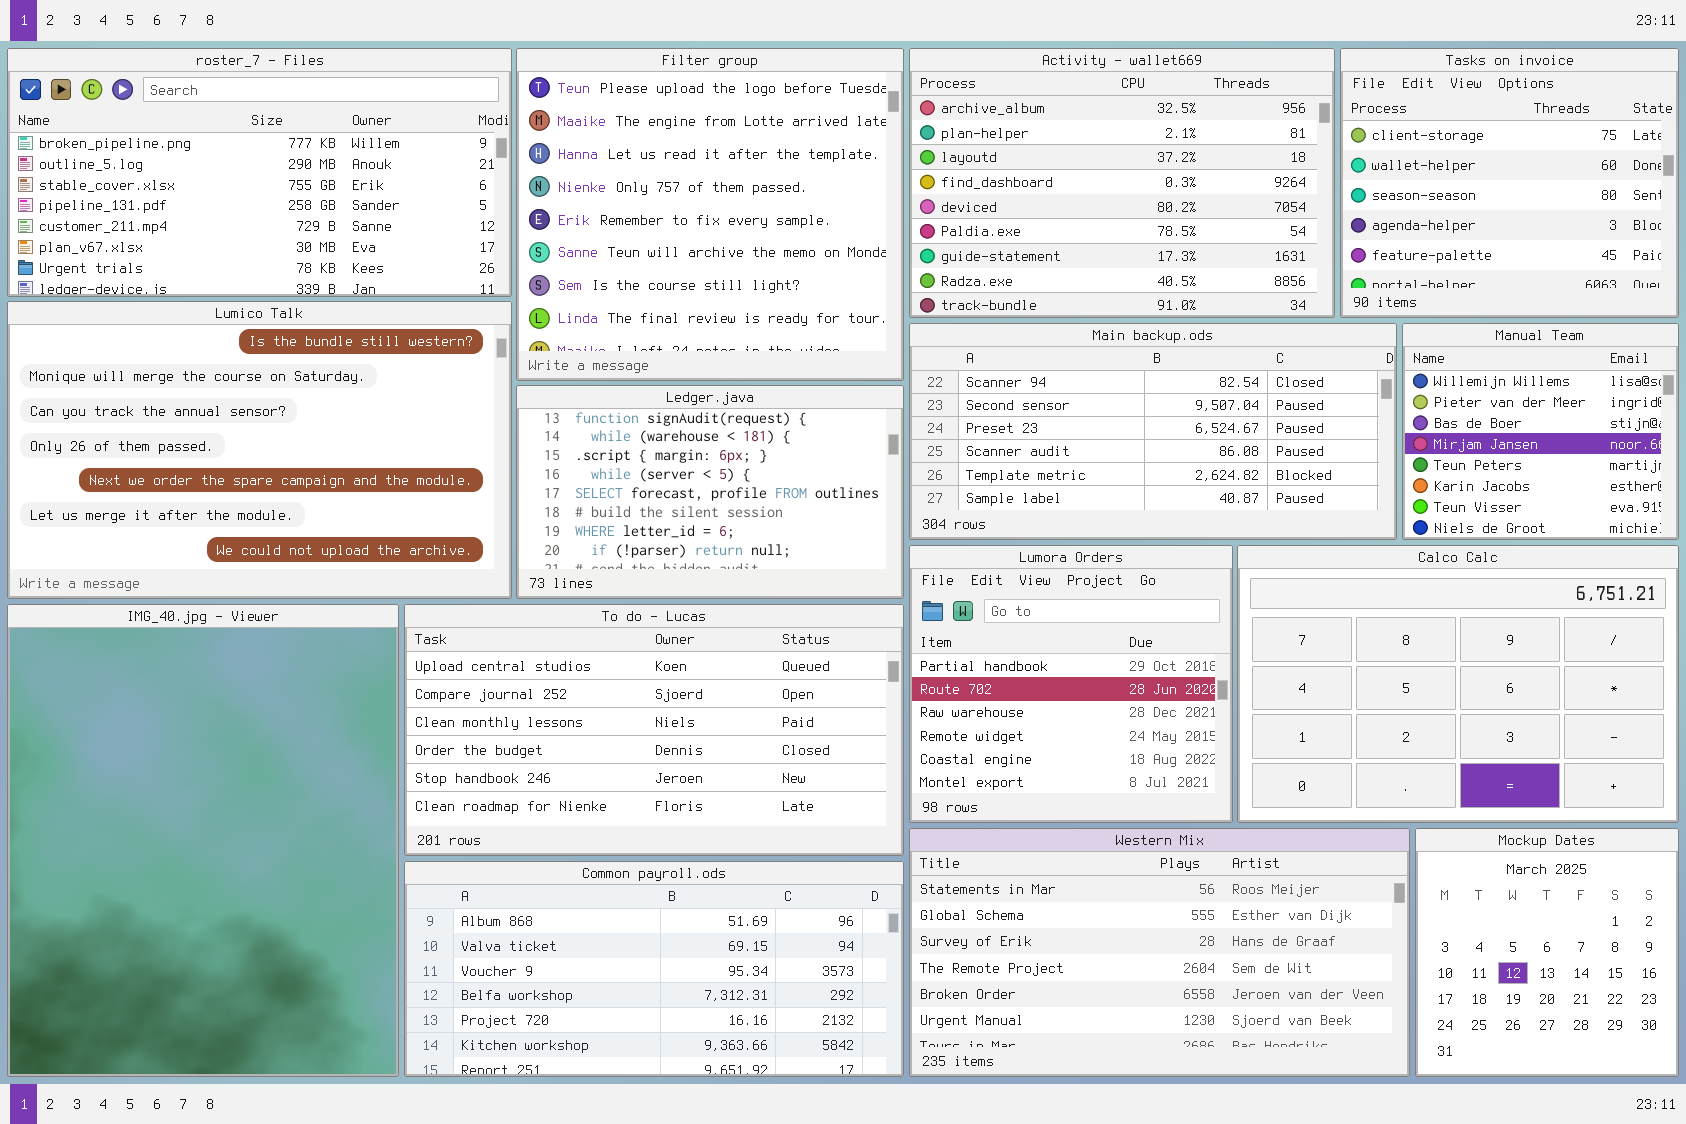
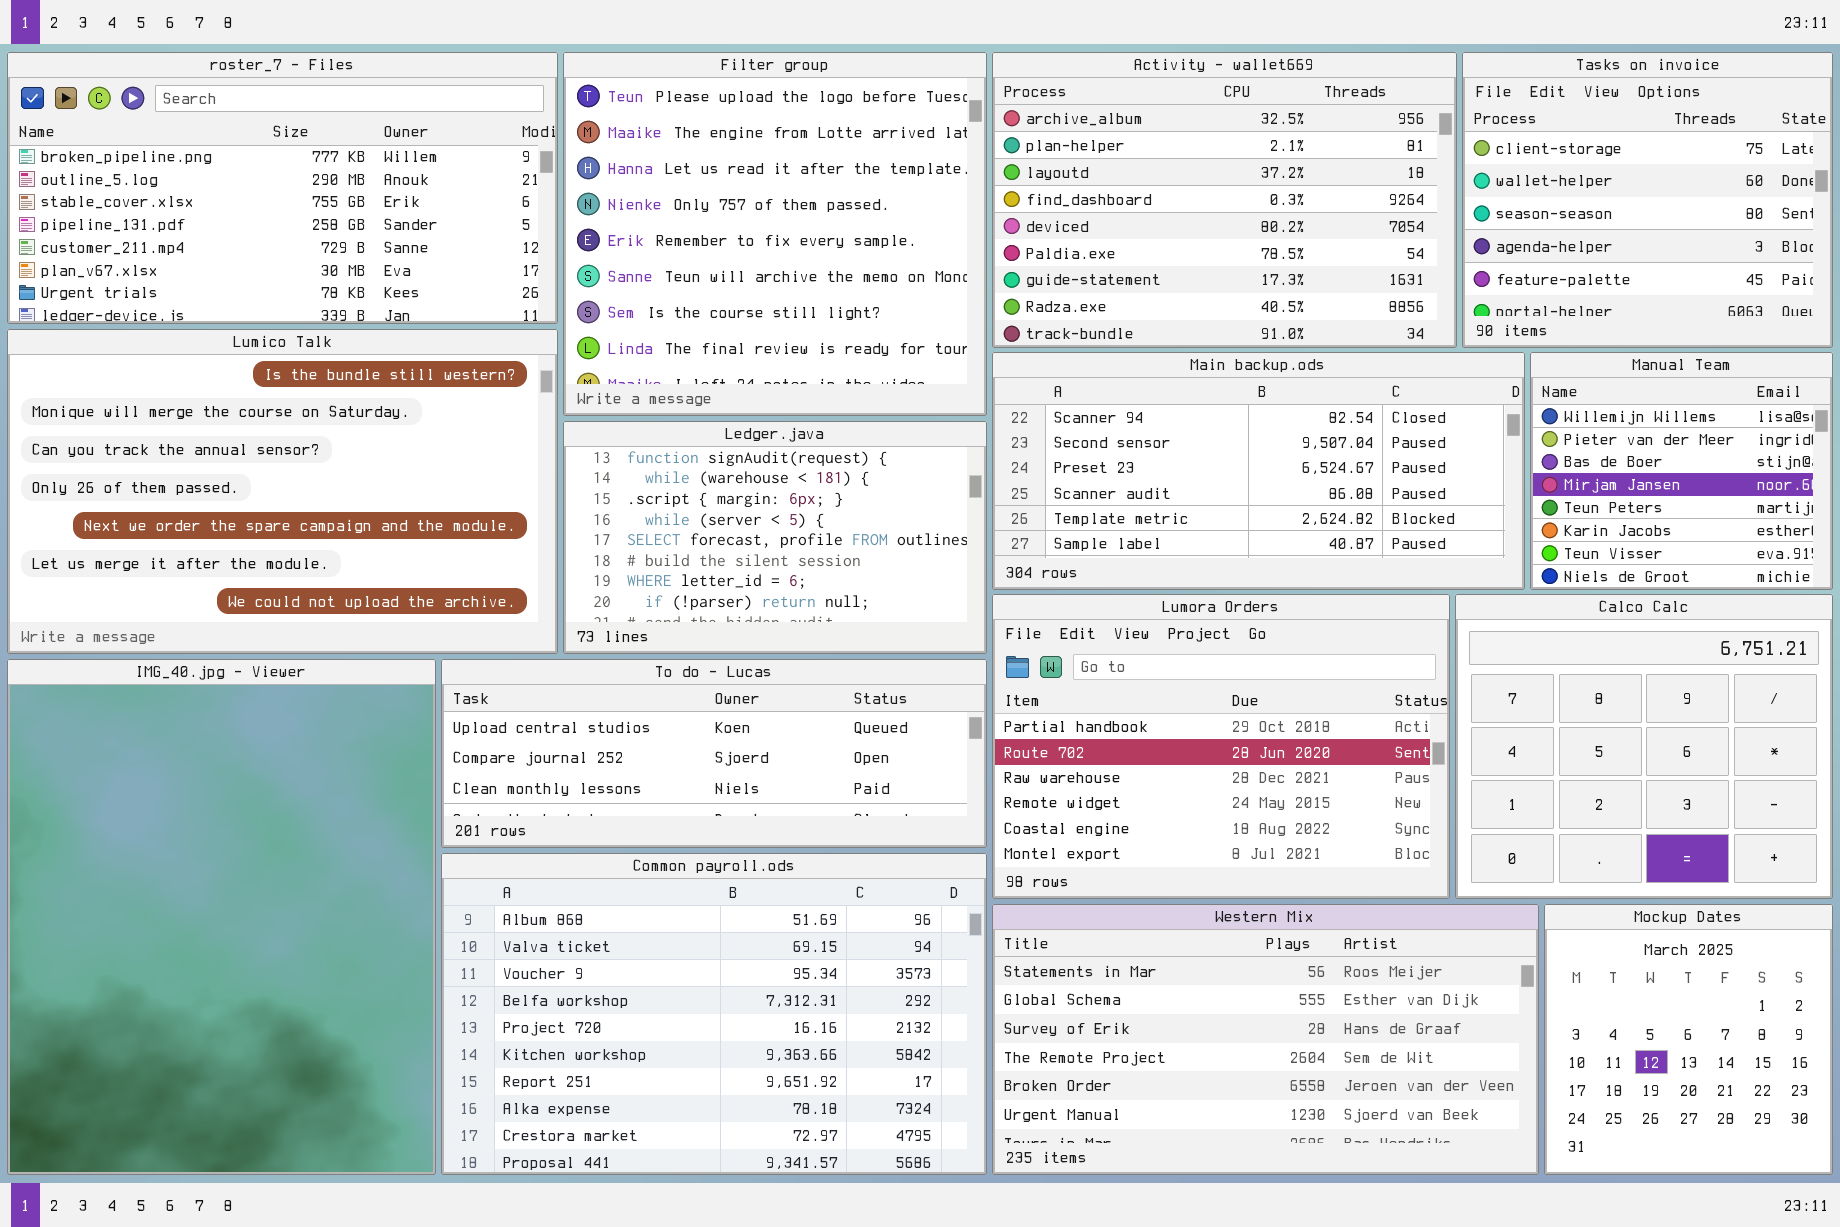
Lumora Orders: [909,545,1233,823] -> [992,594,1450,899], resized
Calco Calc: [1237,545,1679,823] -> [1455,594,1833,899], resized
To do - Lucas: [404,604,904,856] -> [441,659,987,848], resized
Common payroll.ods: [404,861,904,1077] -> [441,853,987,1175], resized

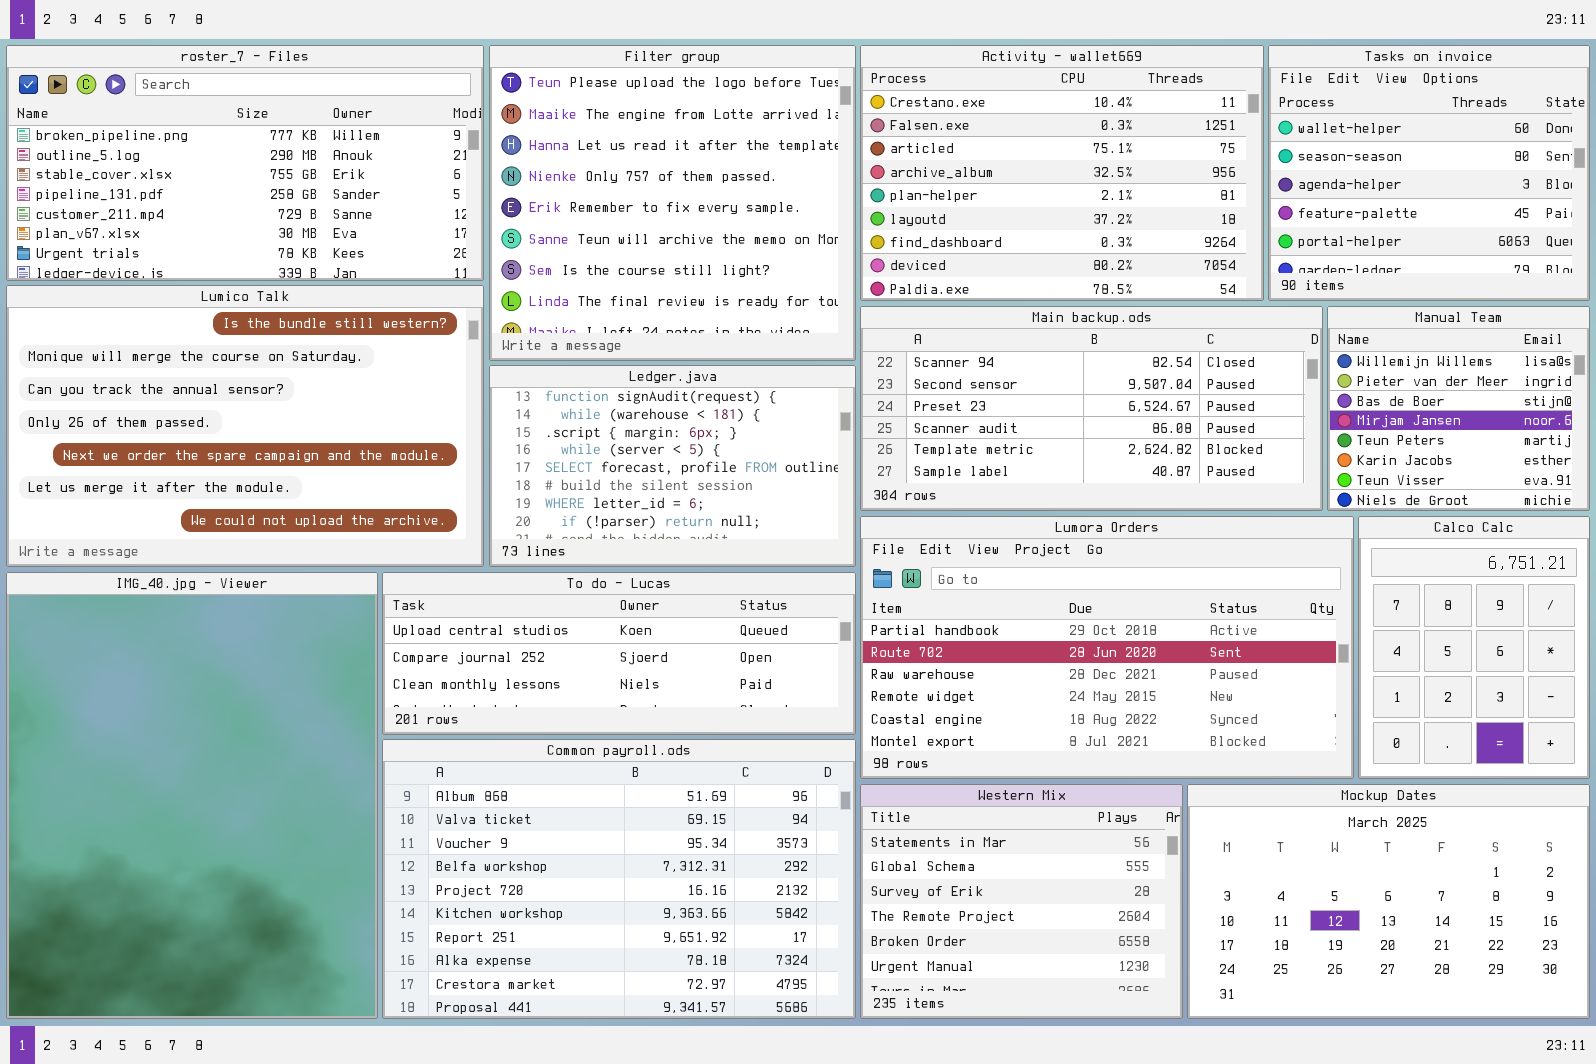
Activity - wallet669: [992,52,1457,348] -> [860,45,1264,301], scrolled up 3 rows
Tasks on invoice: [1462,52,1833,348] -> [1268,45,1590,301], scrolled down 1 row
Lumora Orders: [992,594,1450,899] -> [860,516,1354,779], resized
Calco Calc: [1455,594,1833,899] -> [1358,516,1590,779], resized
Western Mix: [992,904,1539,1175] -> [860,784,1183,1019], resized
Mockup Dates: [1544,904,1833,1175] -> [1187,784,1590,1019], resized

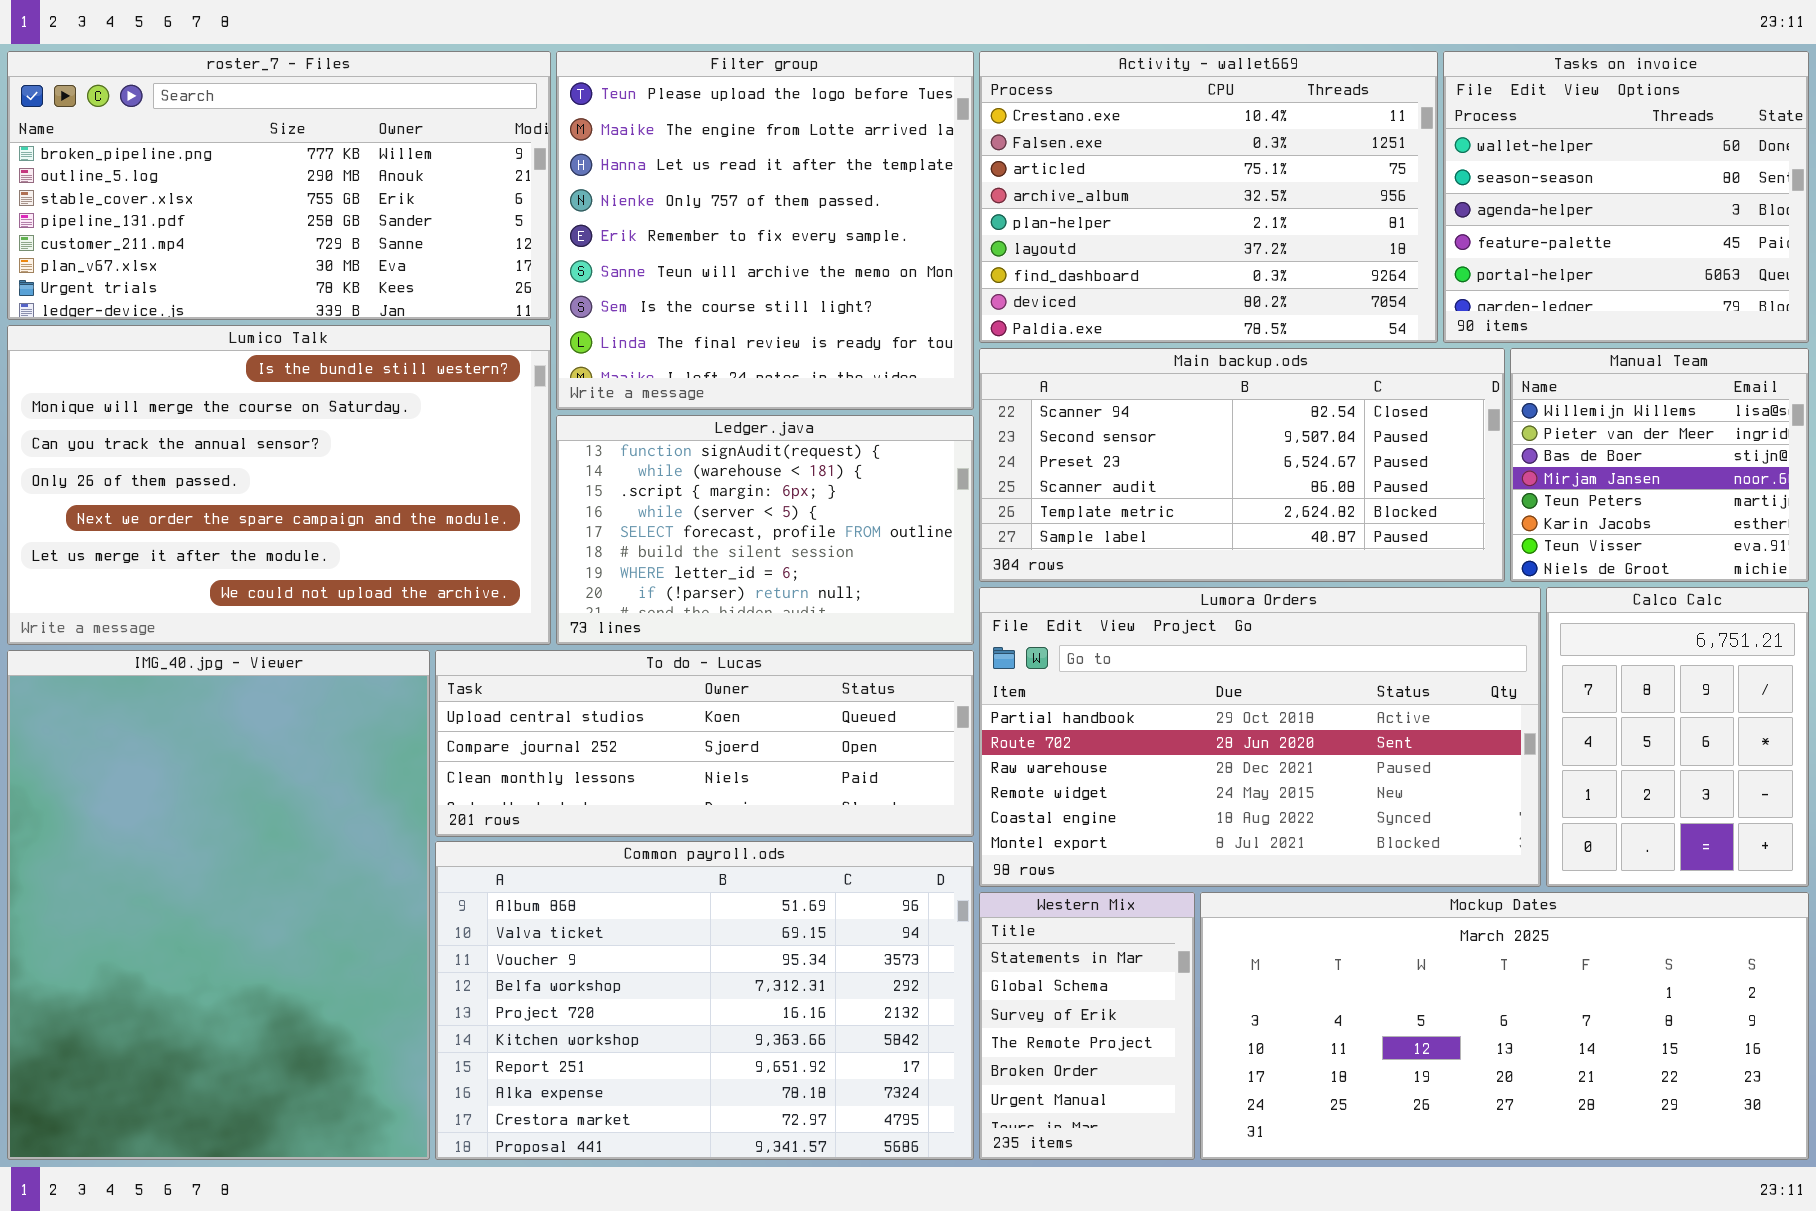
Western Mix: [860,784,1183,1019] -> [979,892,1195,1160], resized
Mockup Dates: [1187,784,1590,1019] -> [1200,892,1809,1160], resized

